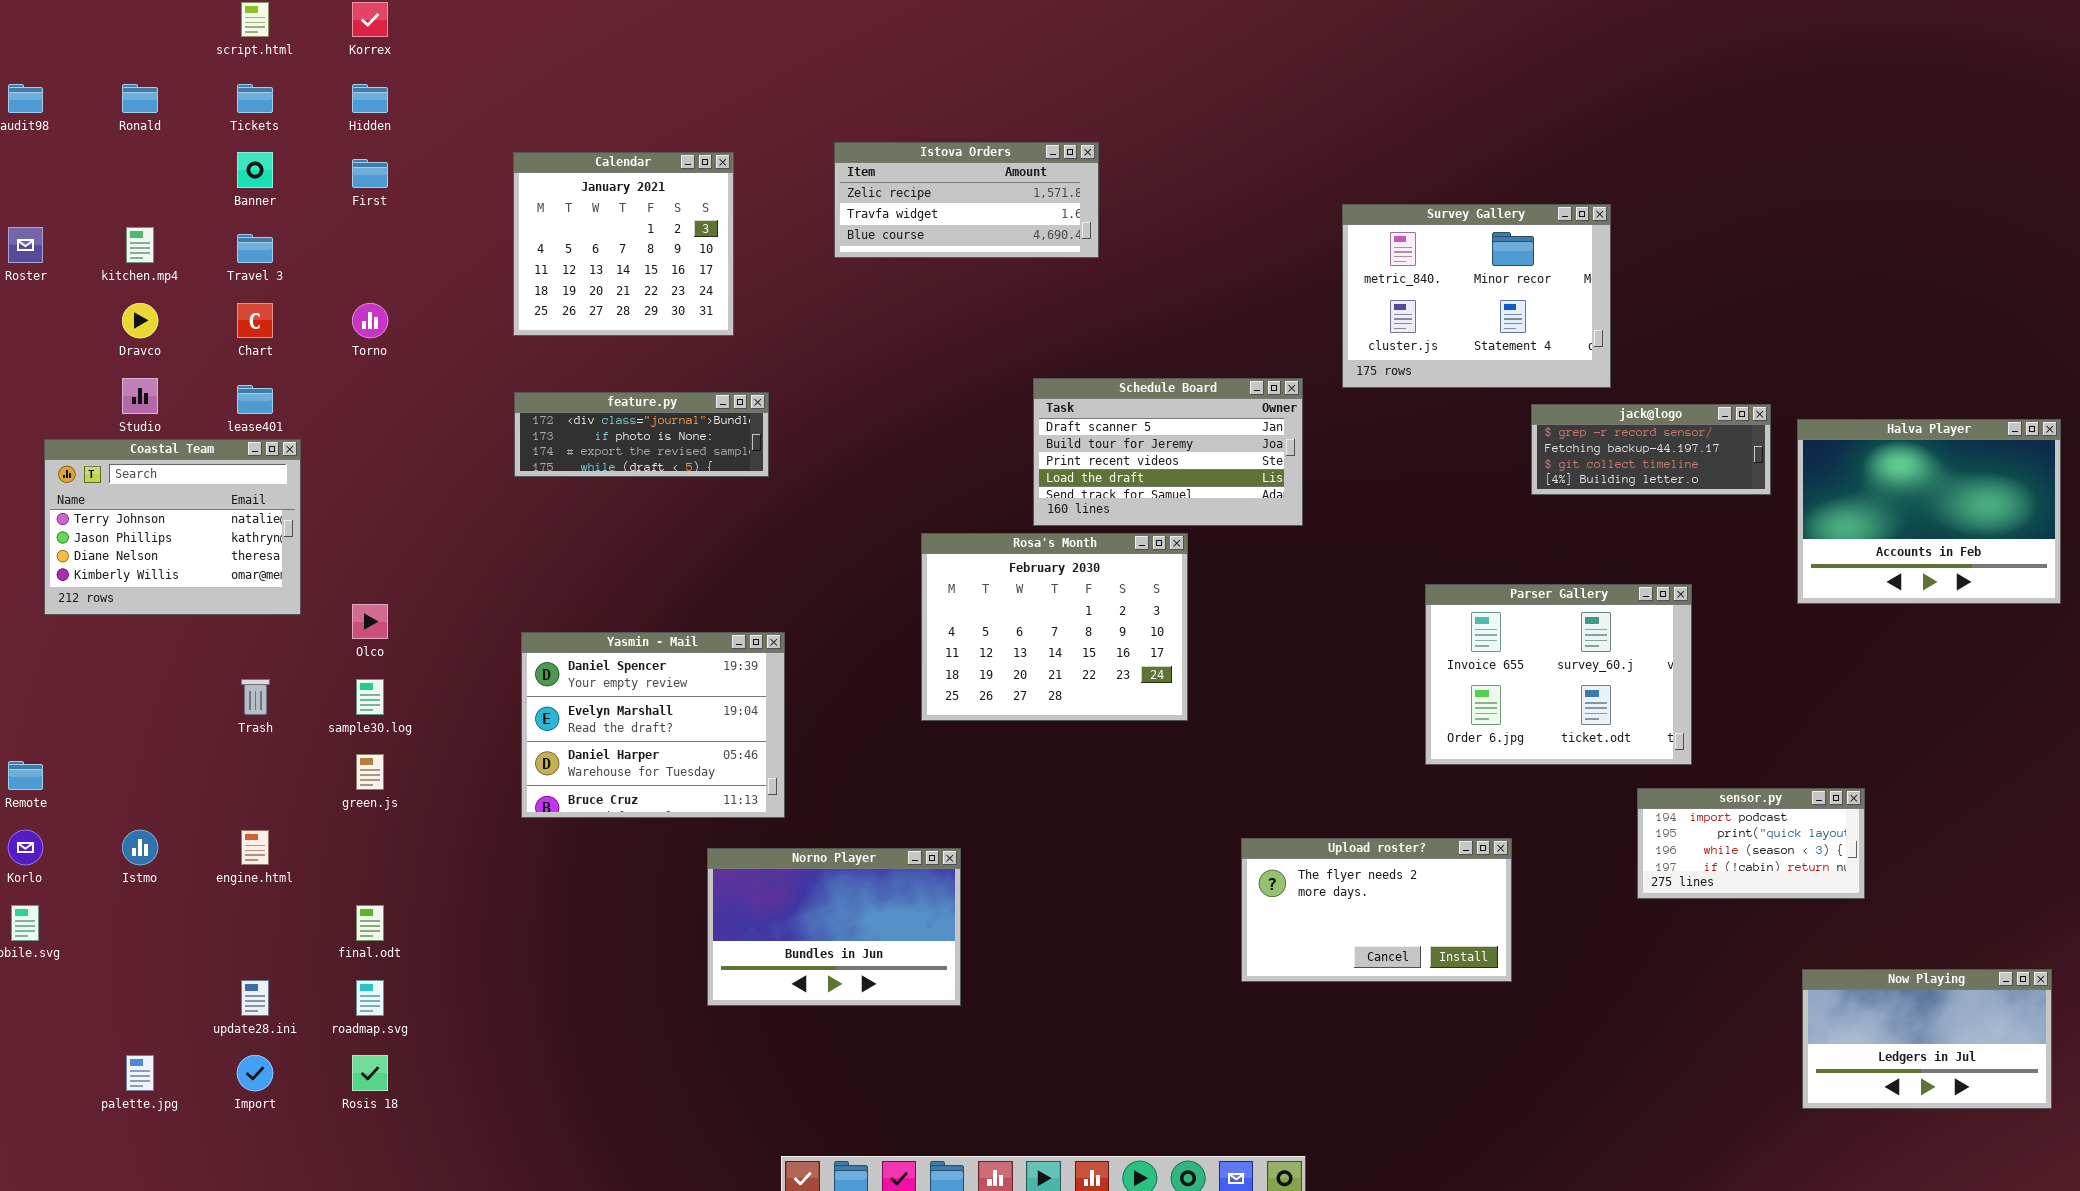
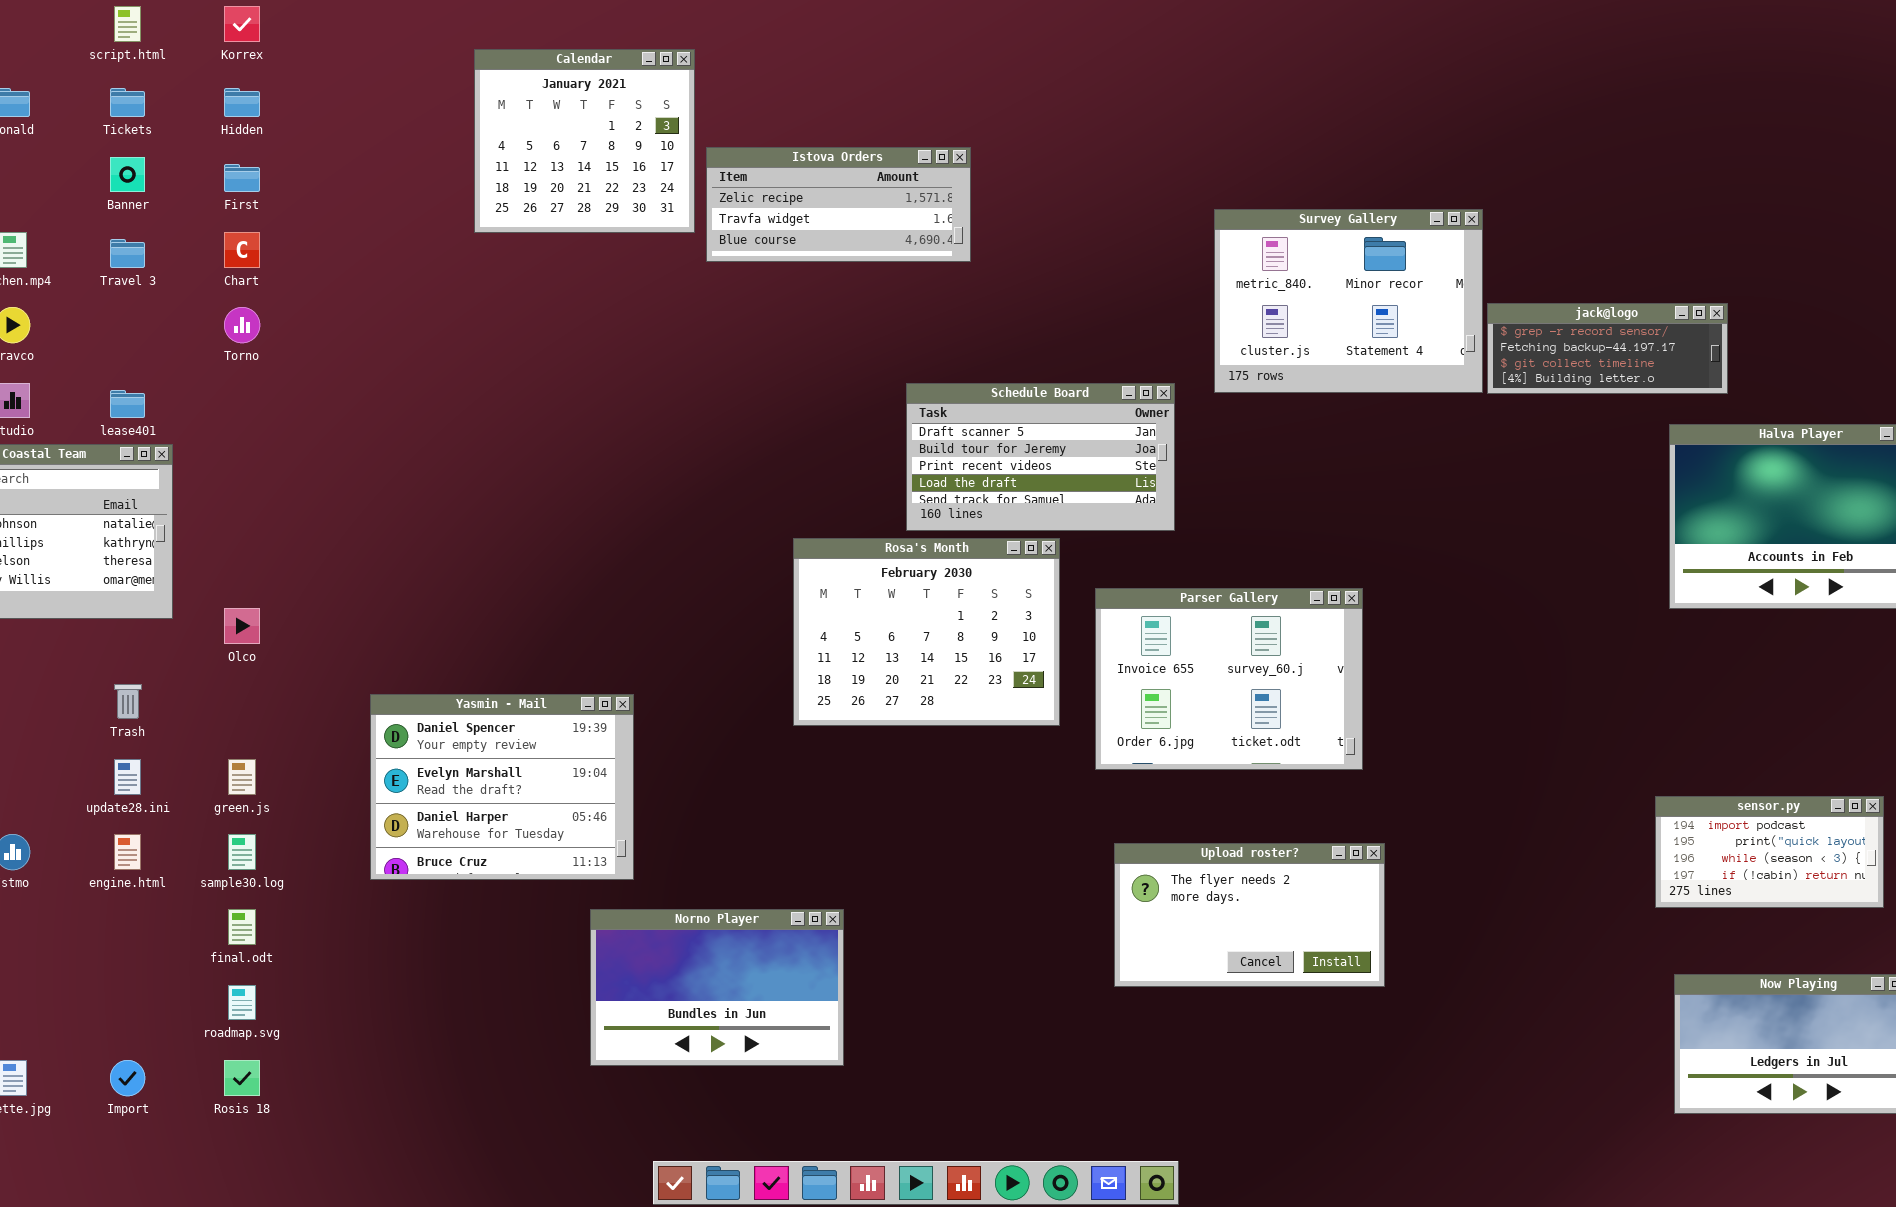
Calendar: [513,152,734,336] -> [474,49,695,233], moved
Chart: [237,303,273,338] -> [224,232,260,268], moved
feature.py: [514,392,769,477] -> none, closed
jack@logo: [1531,404,1771,495] -> [1487,303,1728,394], moved
Parser Gallery: [1425,584,1692,765] -> [1095,588,1363,770], moved
Yasmin - Mail: [521,632,785,818] -> [370,694,634,880], moved
sample30.log: [356,679,384,715] -> [228,834,256,870], moved
sensor.py: [1637,788,1865,899] -> [1655,796,1884,908], moved
Norno Player: [707,848,961,1006] -> [590,909,844,1066], moved
update28.ini: [241,980,269,1016] -> [114,759,141,795], moved

